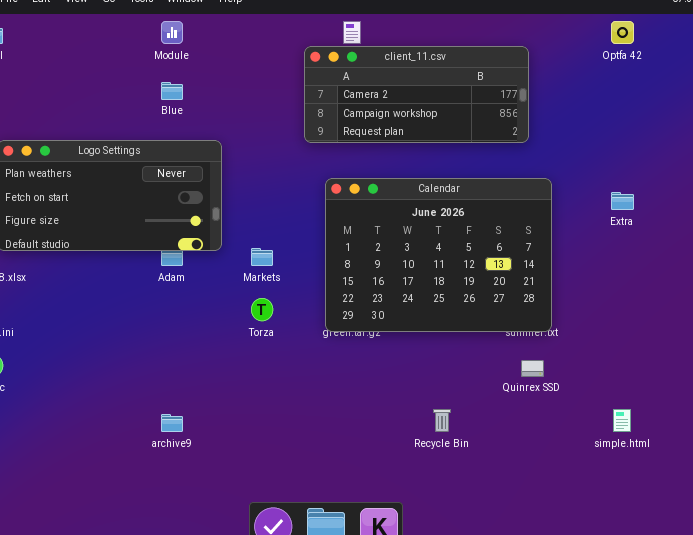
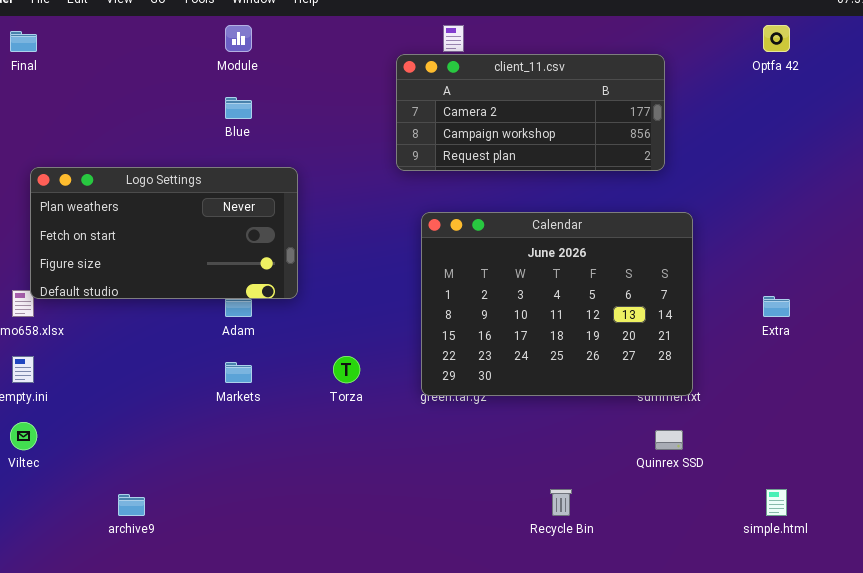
Extra: [611,192,634,210] -> [763,296,790,317], moved
Markets: [251,248,273,266] -> [225,362,252,383], moved
archive9: [161,414,183,432] -> [118,494,145,516], moved

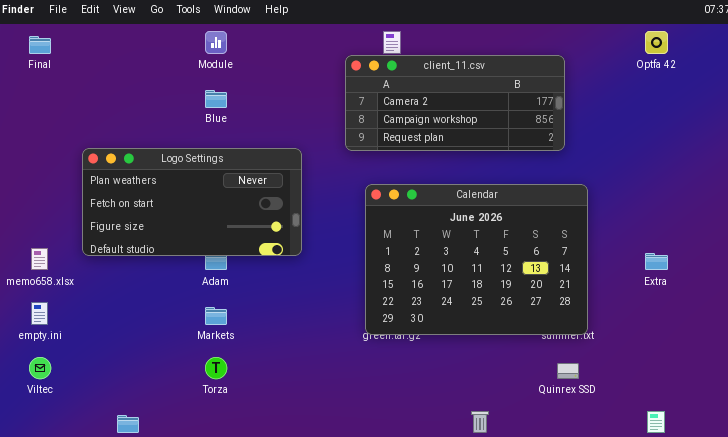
Logo Settings: [30,167,298,299] -> [82,148,302,256], moved
Torza: [333,356,360,383] -> [205,357,227,379], moved

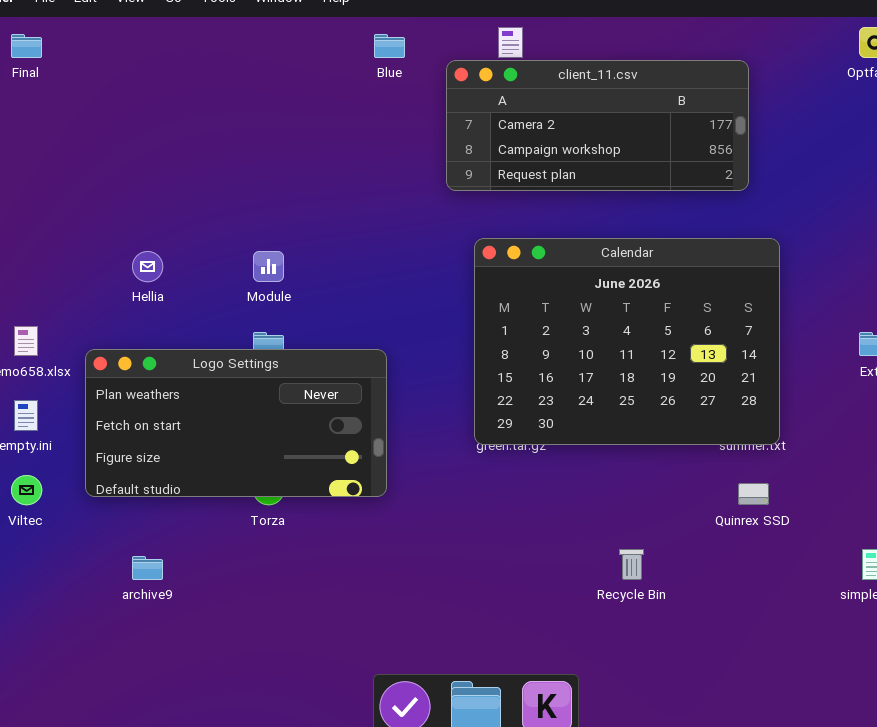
Module: [205,31,227,54] -> [253,251,284,282], moved
Blue: [205,90,227,108] -> [374,34,405,58], moved
Logo Settings: [82,148,302,256] -> [85,349,387,497], moved

